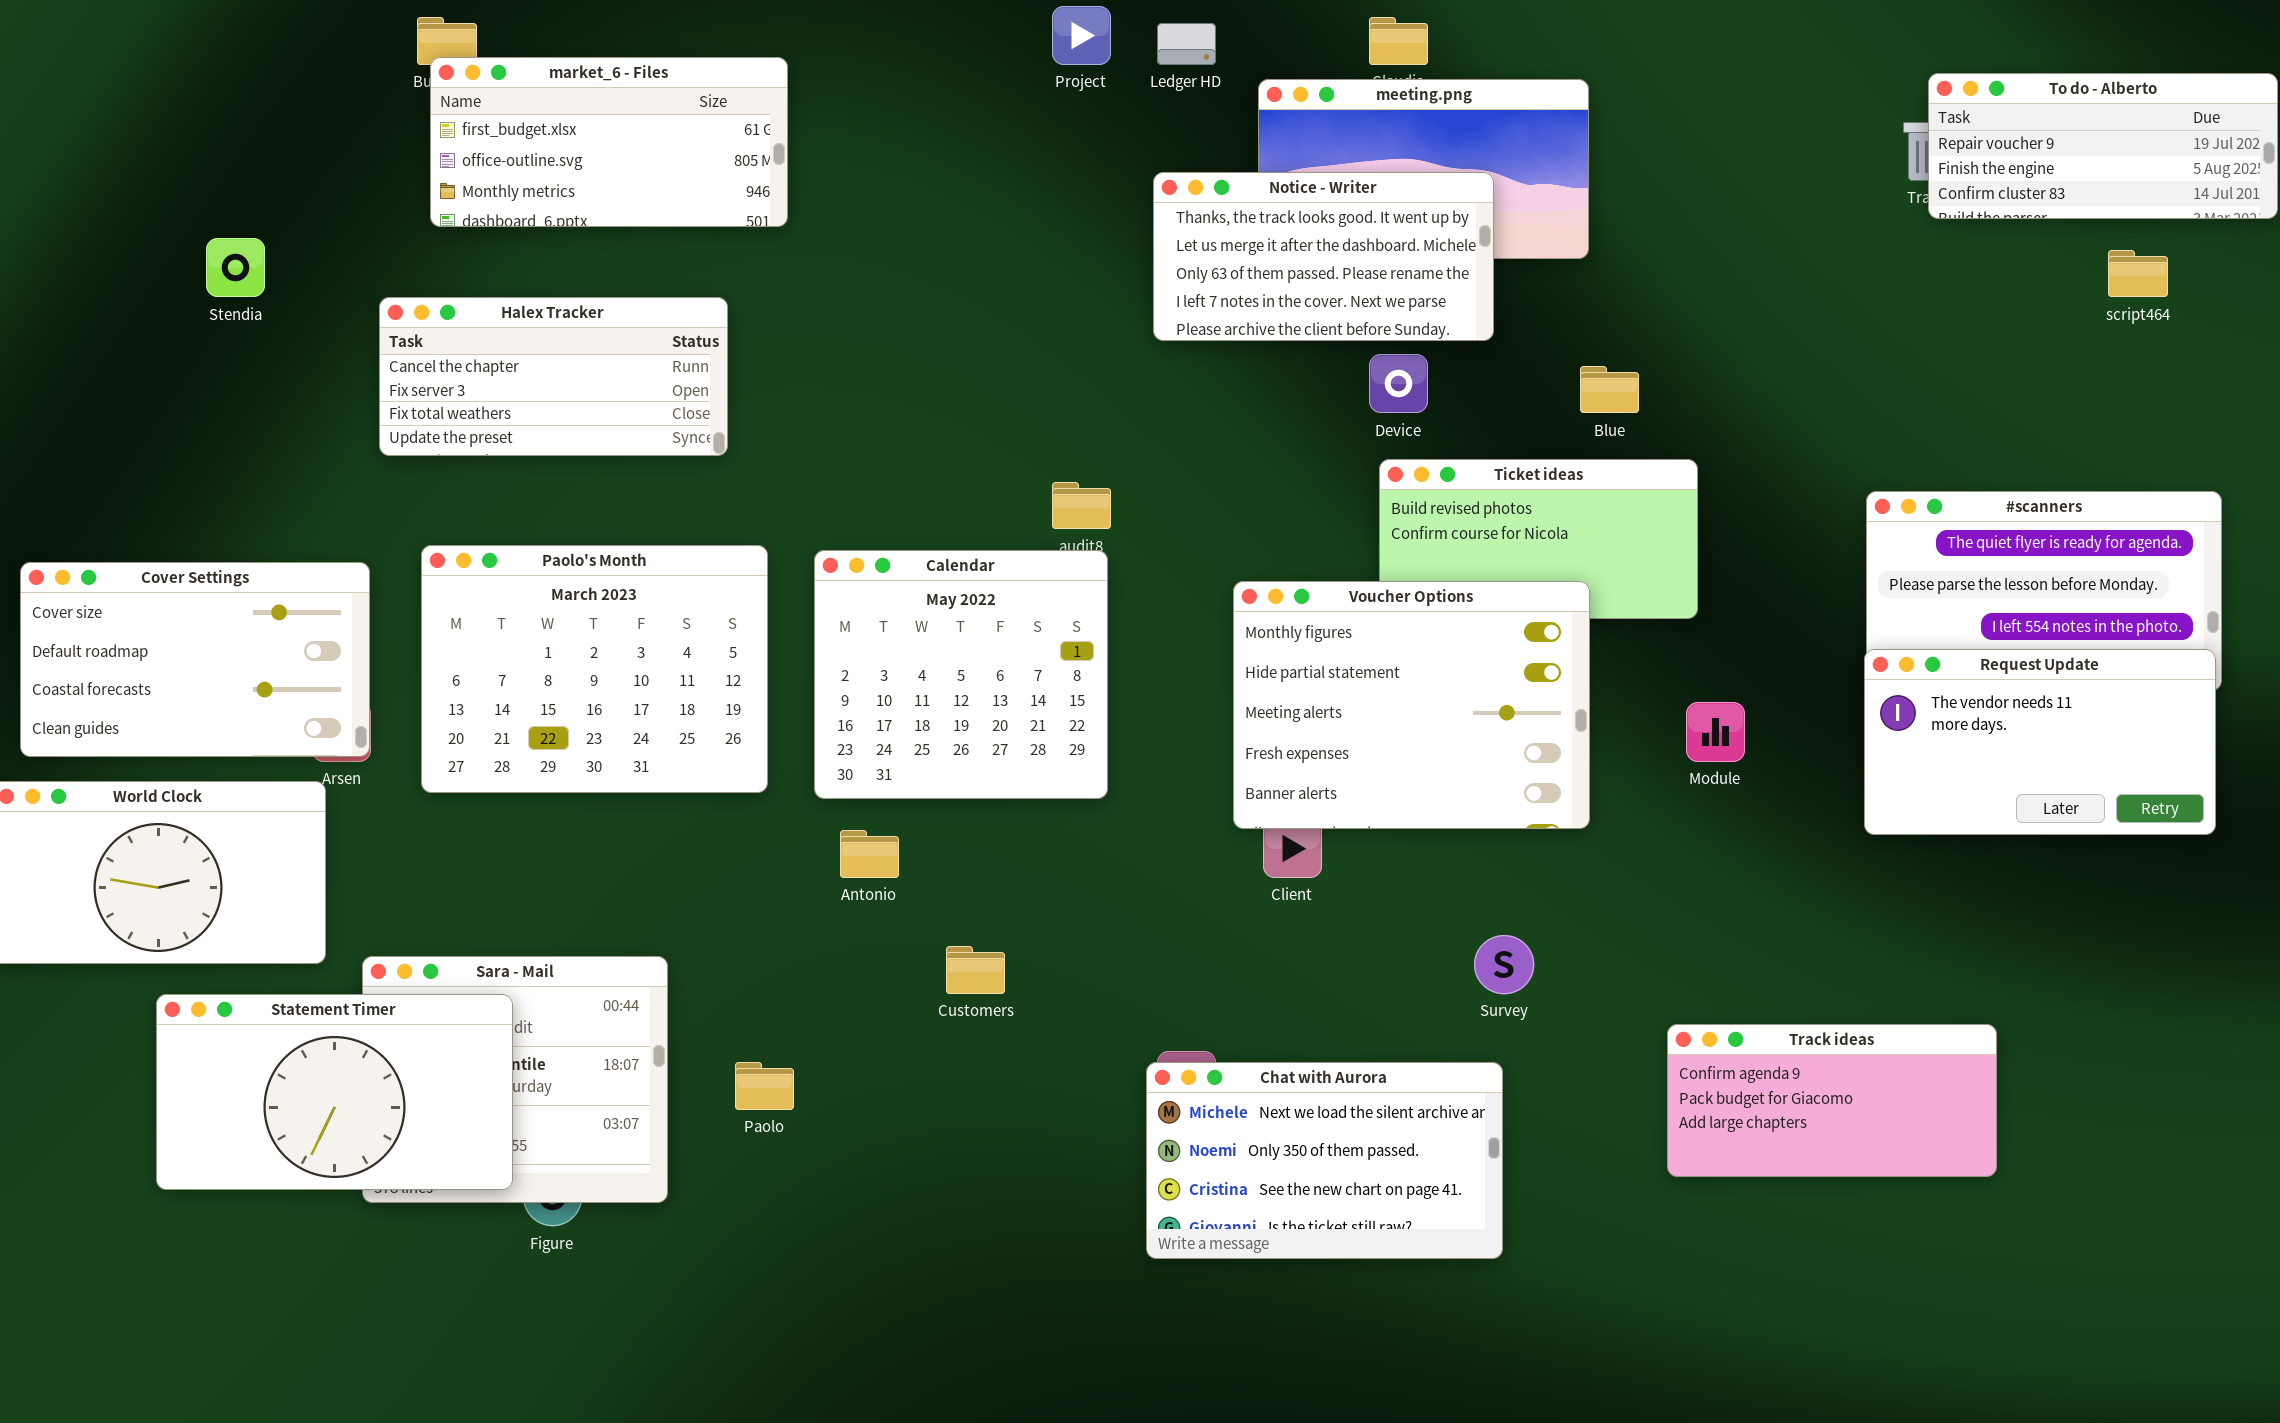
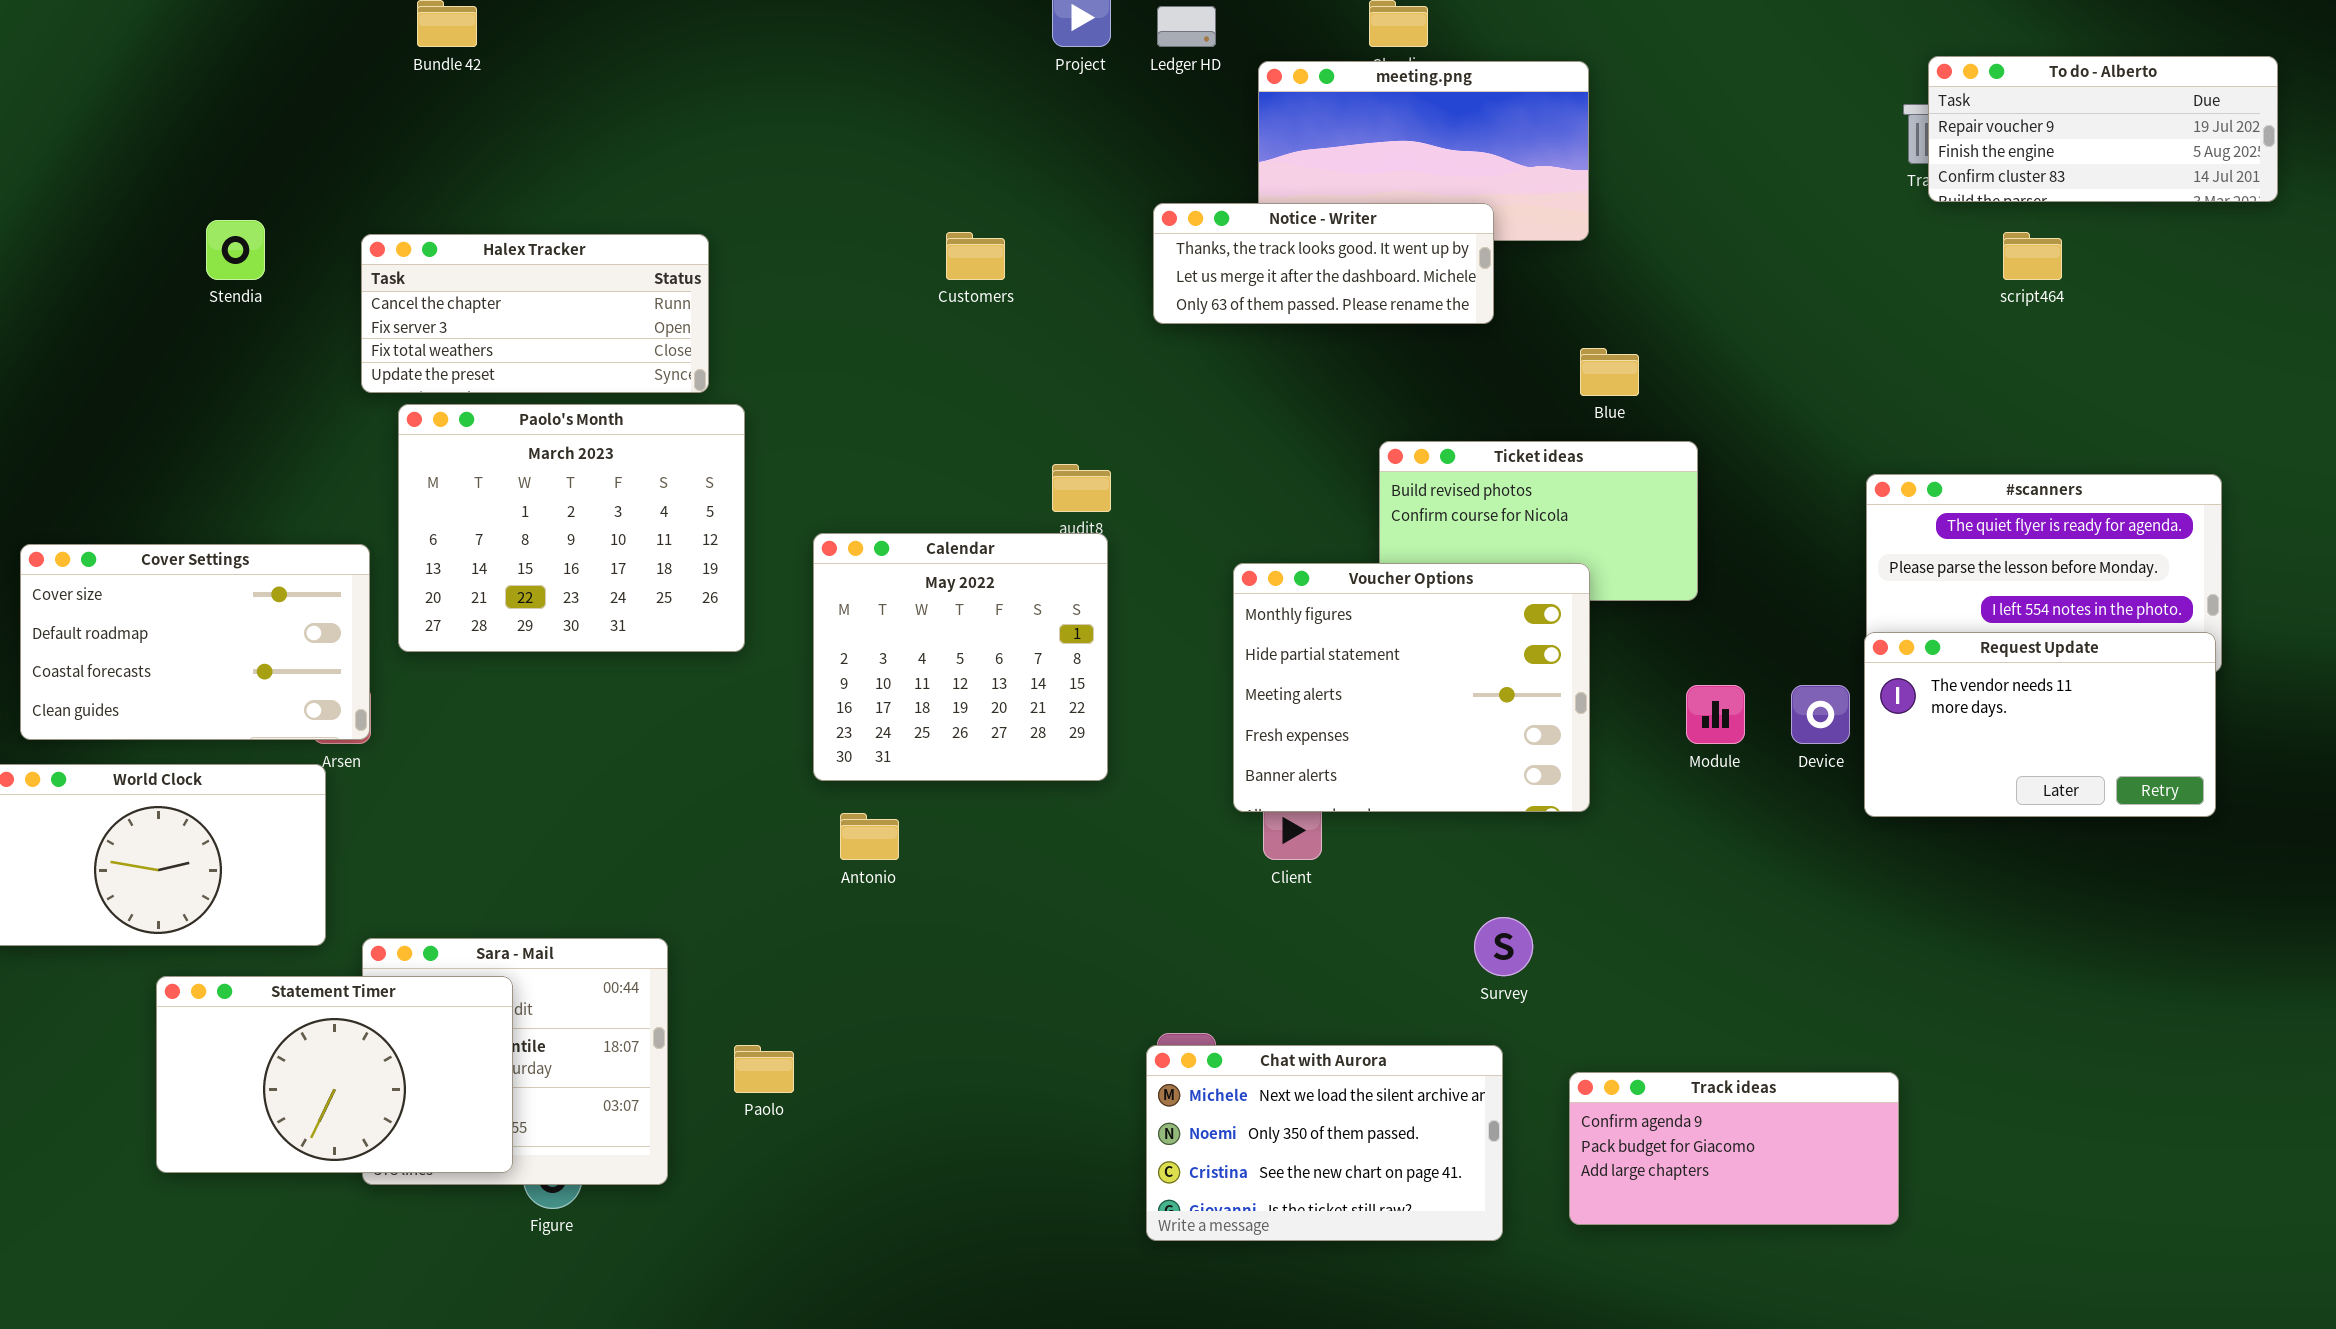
market_6 - Files: [430,57,788,227] -> none, closed
Notice - Writer: [1153,172,1494,341] -> [1153,203,1494,324], resized
script464: [2108,250,2168,297] -> [2003,232,2062,280], moved
Halex Tracker: [379,297,728,456] -> [361,234,709,393], moved
Device: [1369,354,1428,413] -> [1791,685,1850,744], moved
Paolo's Month: [421,545,768,793] -> [398,404,745,652], moved
Customers: [946,946,1005,994] -> [946,232,1005,280], moved
Track ideas: [1667,1024,1997,1177] -> [1569,1072,1899,1225], moved

